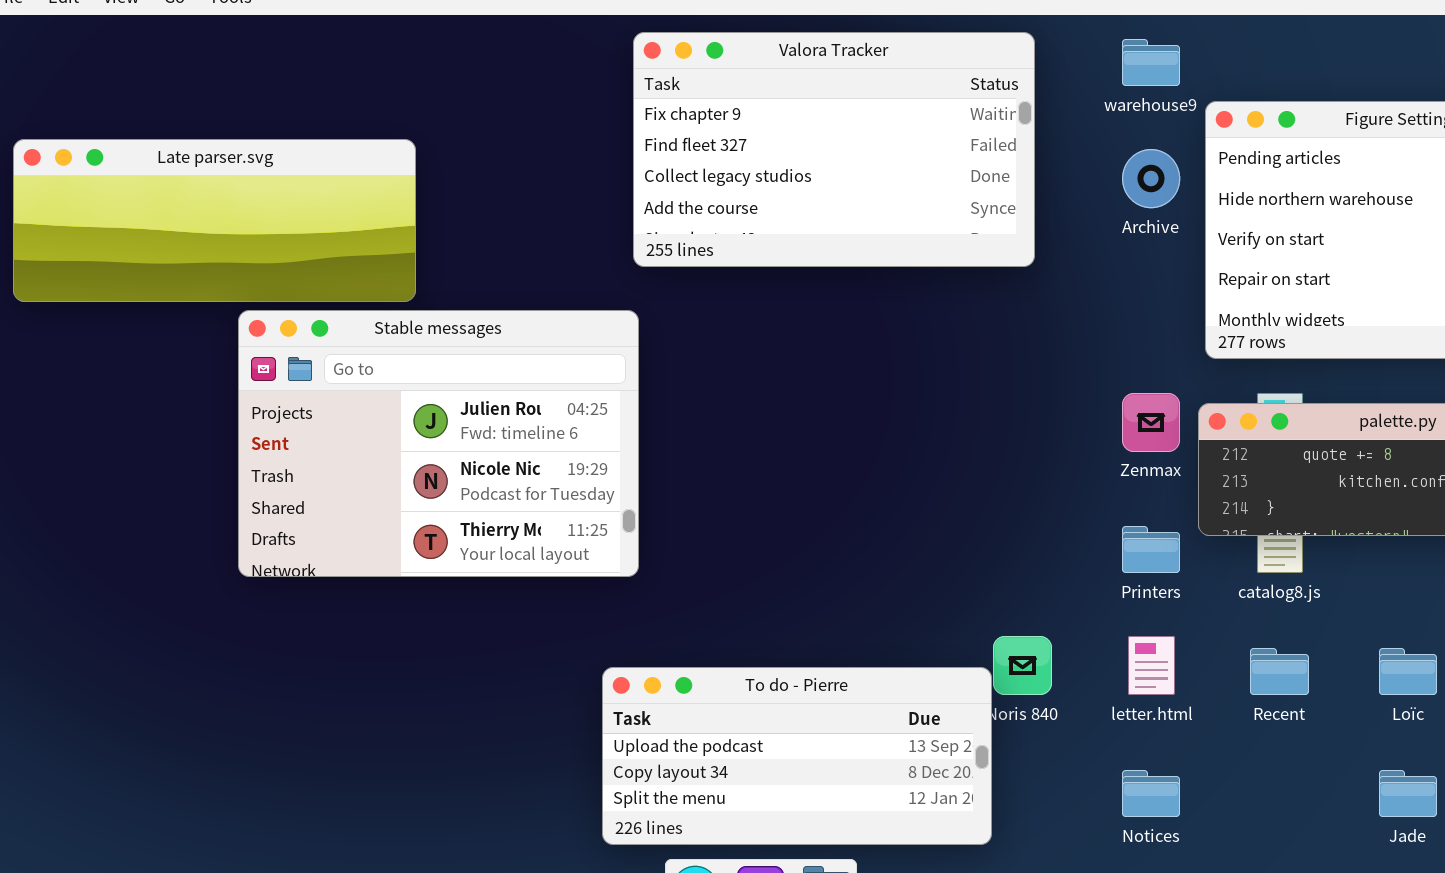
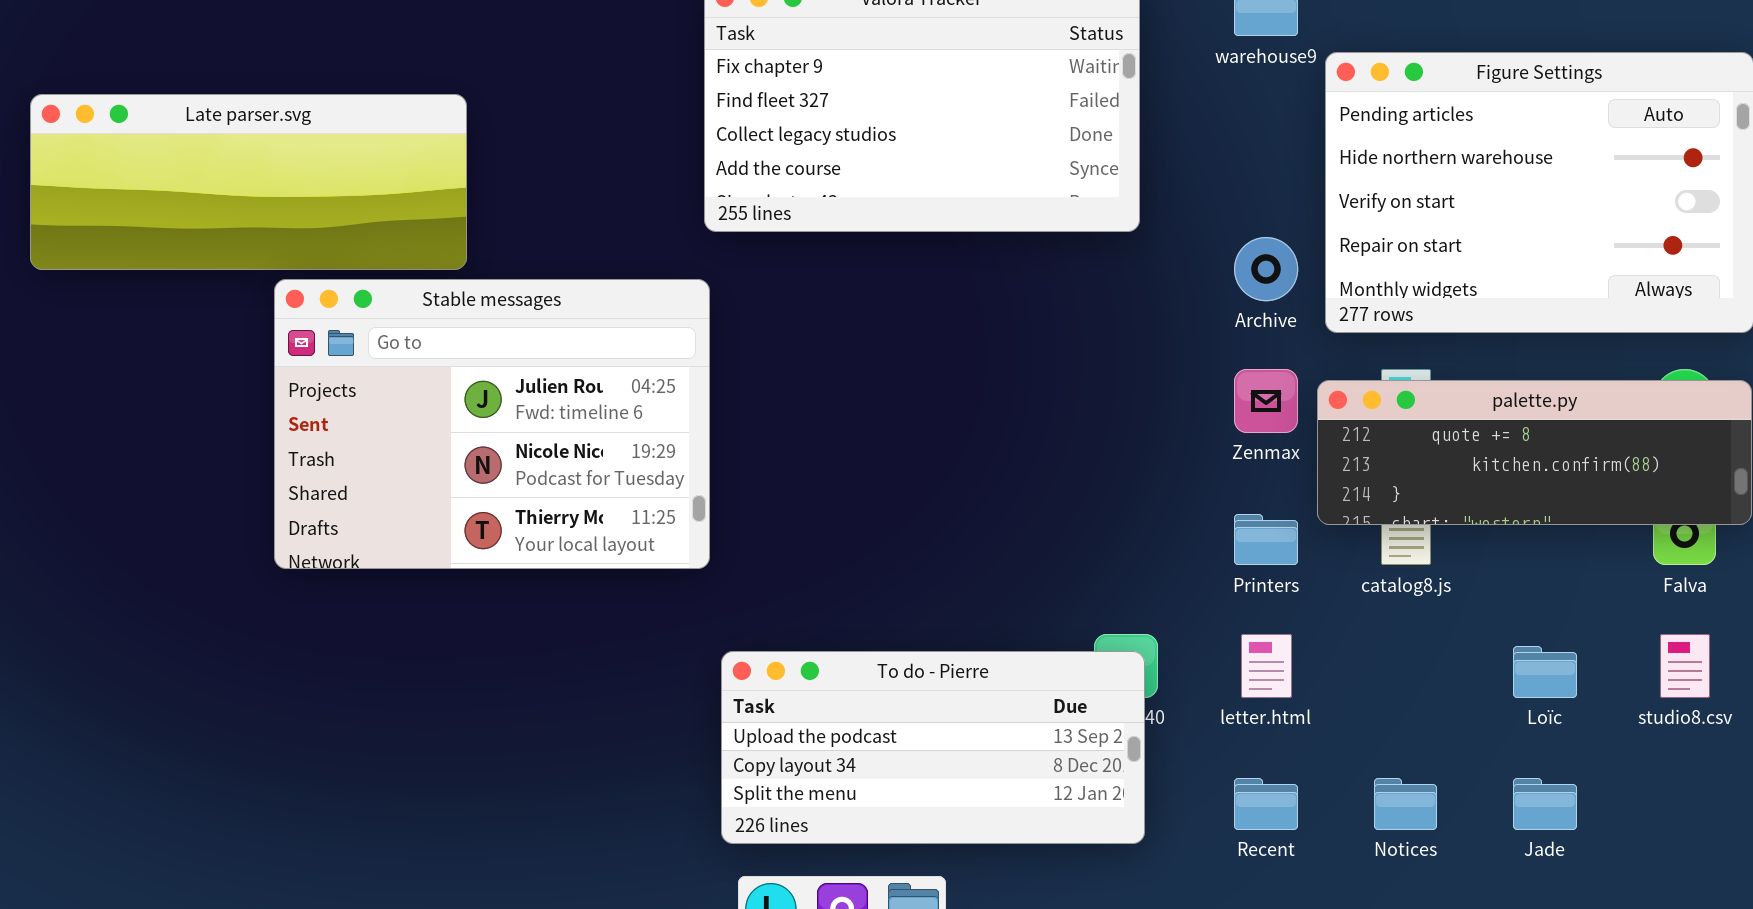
Archive: [1122,149,1180,208] -> [1234,237,1298,301], moved
Recent: [1250,648,1309,695] -> [1234,778,1298,830], moved
To do - Pierre: [602,667,992,845] -> [721,651,1145,844], moved
Notices: [1122,770,1180,817] -> [1374,778,1437,830], moved

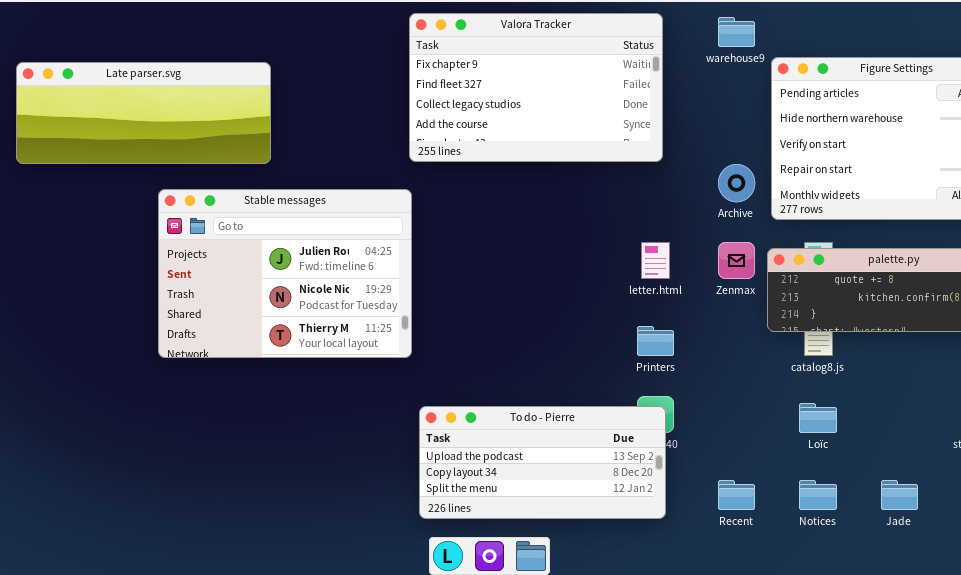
Late parser.svg: [30,94,467,270] -> [16,62,271,164], moved
Printers: [1234,514,1298,565] -> [637,326,674,356], moved
letter.html: [1241,634,1292,698] -> [641,242,670,279], moved
Loïc: [1513,646,1577,698] -> [799,403,837,433], moved

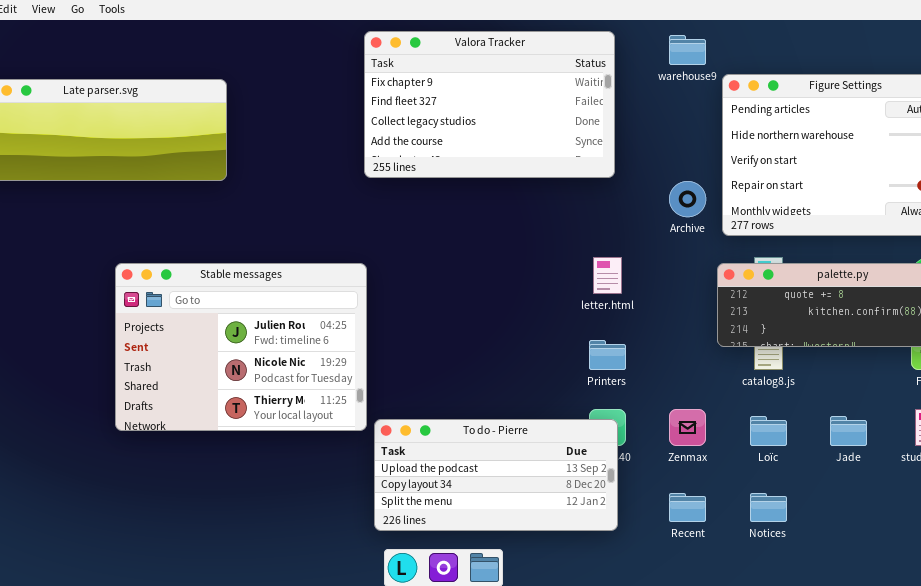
Stable messages: [158,189,412,358] -> [115,263,367,431], moved
Zenmax: [718,242,755,279] -> [669,409,706,446], moved
Jade: [881,480,918,510] -> [830,416,867,446], moved

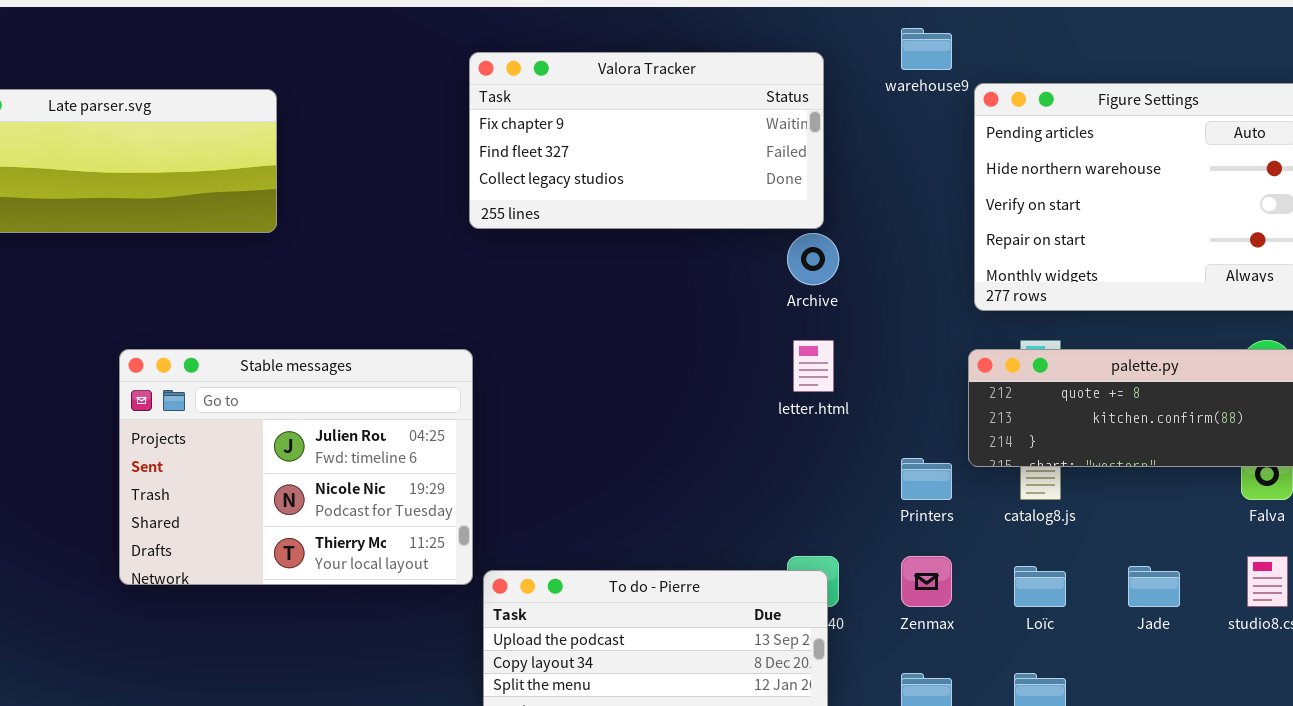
Valora Tracker: [364,31,615,178] -> [469,52,824,229], resized
Archive: [669,181,706,217] -> [787,233,839,285], moved
Printers: [589,340,626,370] -> [901,458,952,500], moved

